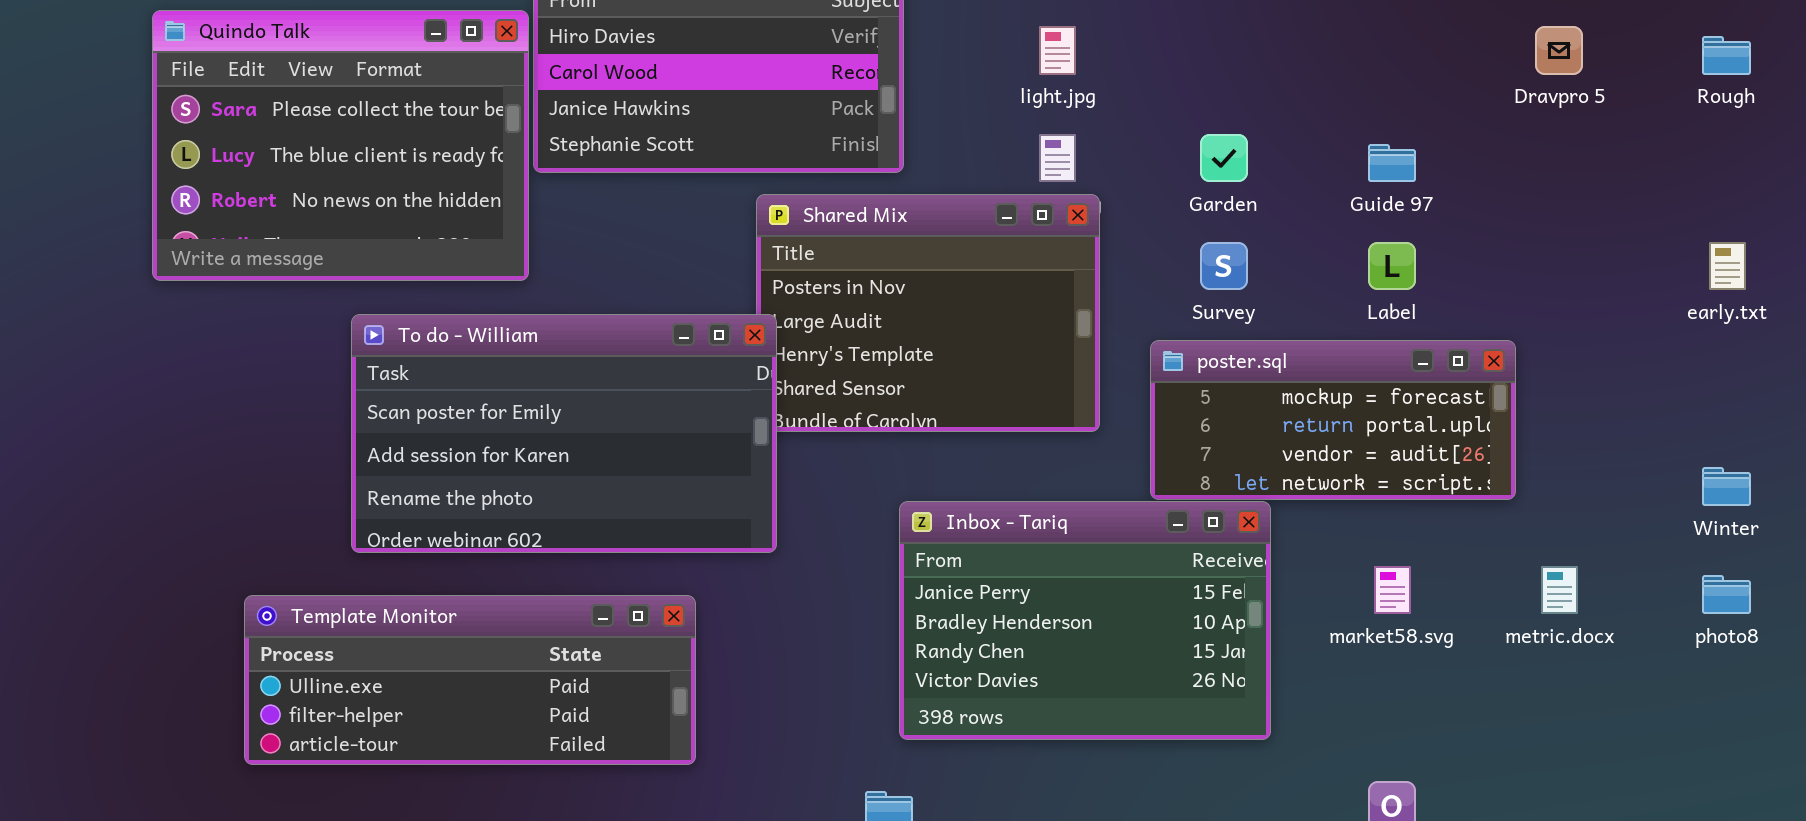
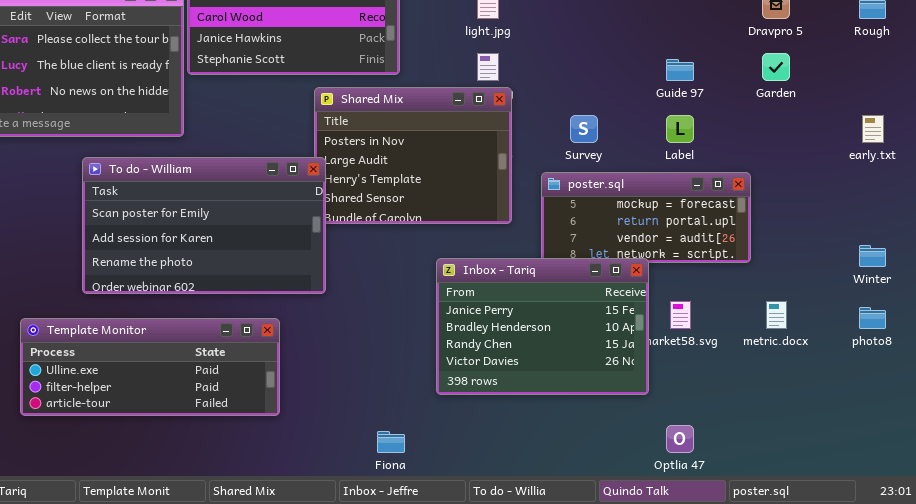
Garden: [1200,134,1248,182] -> [762,53,790,81], moved
Inbox - Tariq: [899,501,1271,740] -> [436,258,649,395], moved

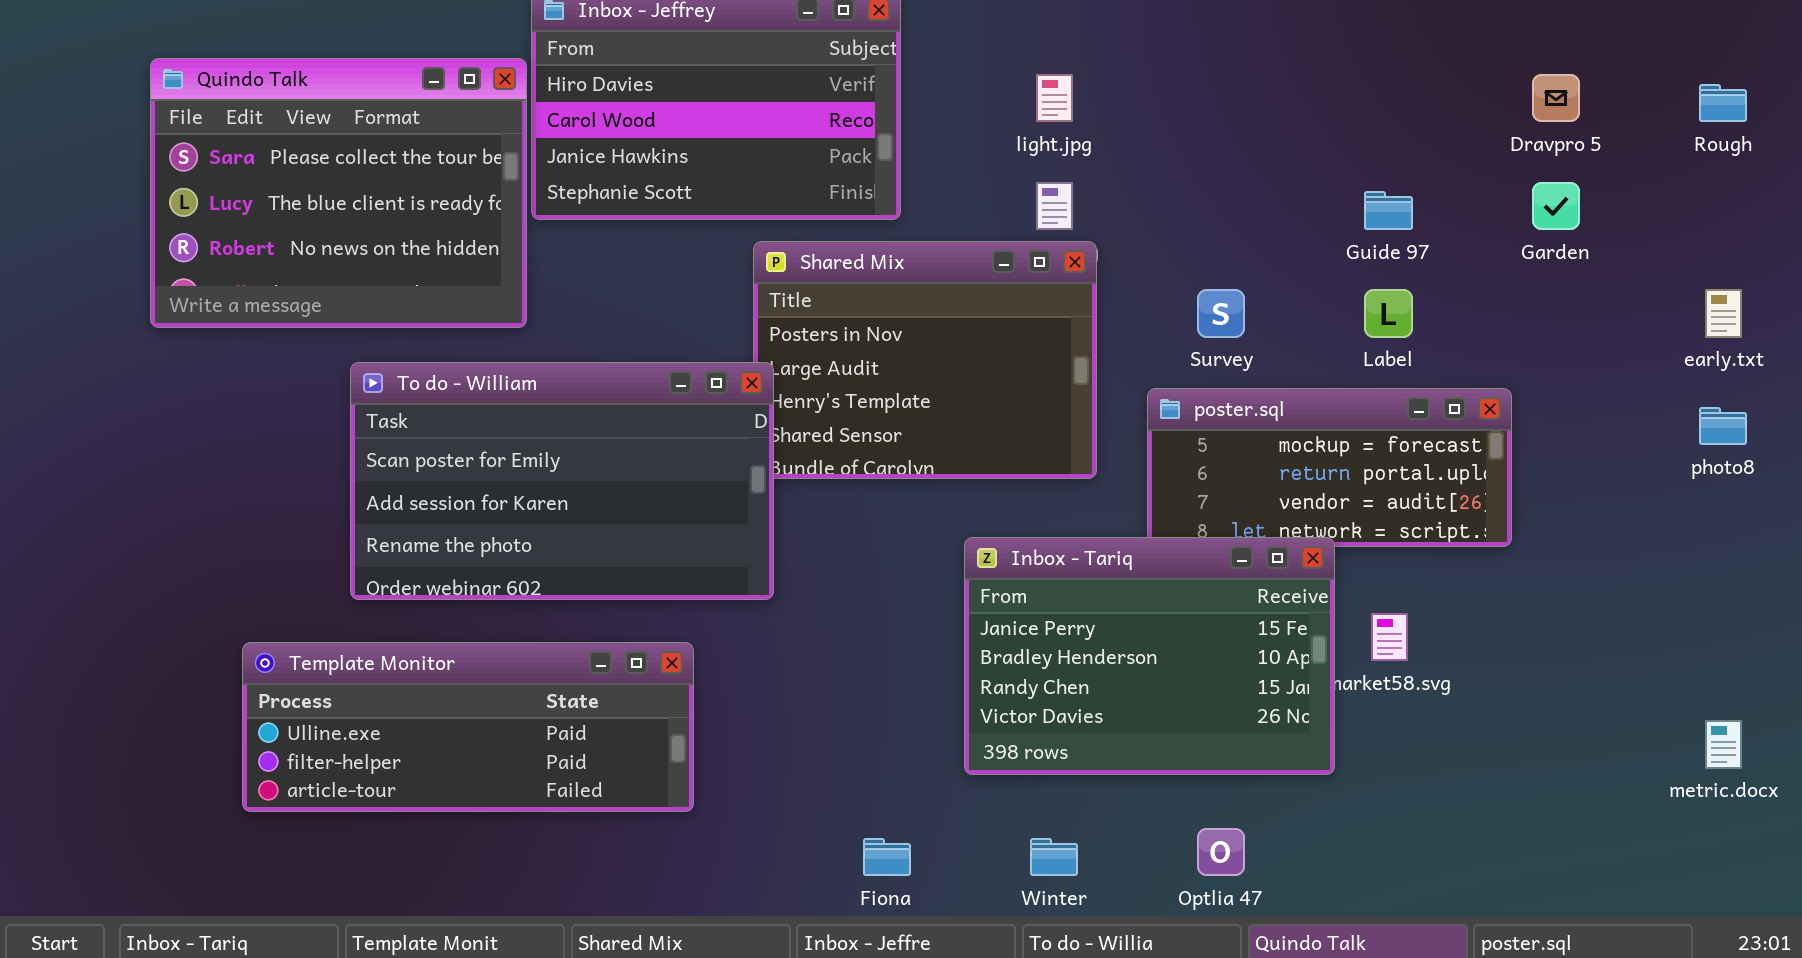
Winter: [859,245,886,267] -> [1030,838,1078,876], moved
metric.docx: [766,301,787,329] -> [1705,720,1742,769], moved
photo8: [859,307,886,329] -> [1699,407,1747,445], moved
Optlia 47: [666,425,694,453] -> [1197,828,1245,876], moved

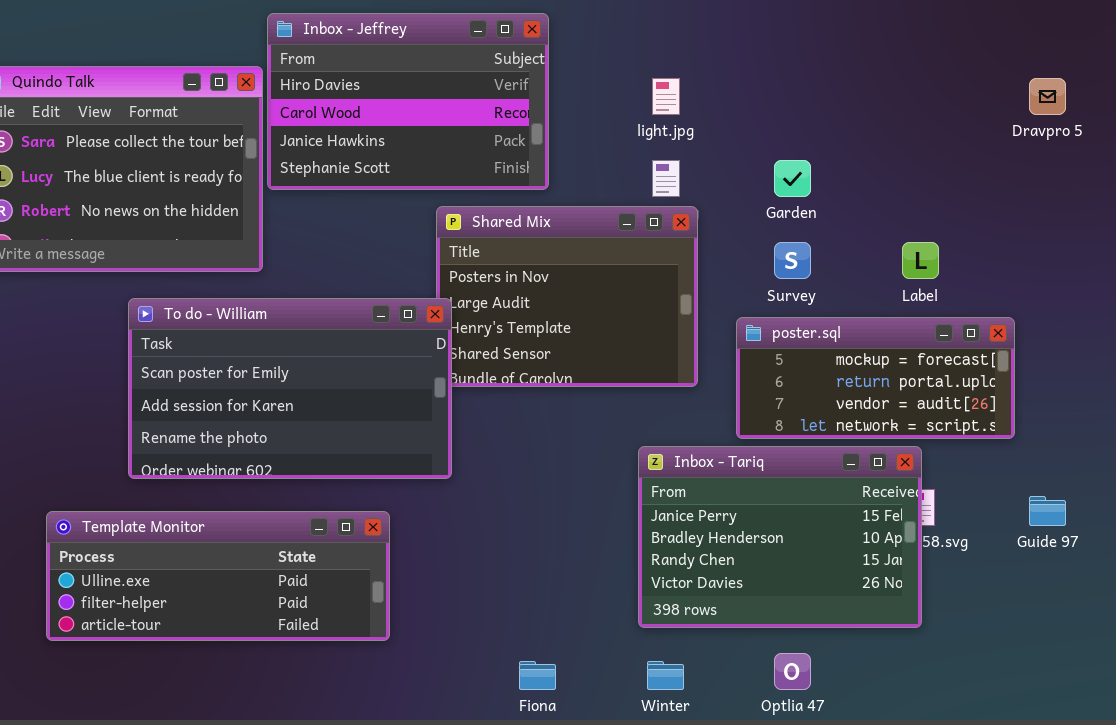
Garden: [1532,182,1580,230] -> [774,160,811,197], moved
Guide 97: [1364,191,1413,230] -> [1029,496,1066,526], moved
Inbox - Tariq: [964,537,1335,775] -> [638,446,922,628], moved

